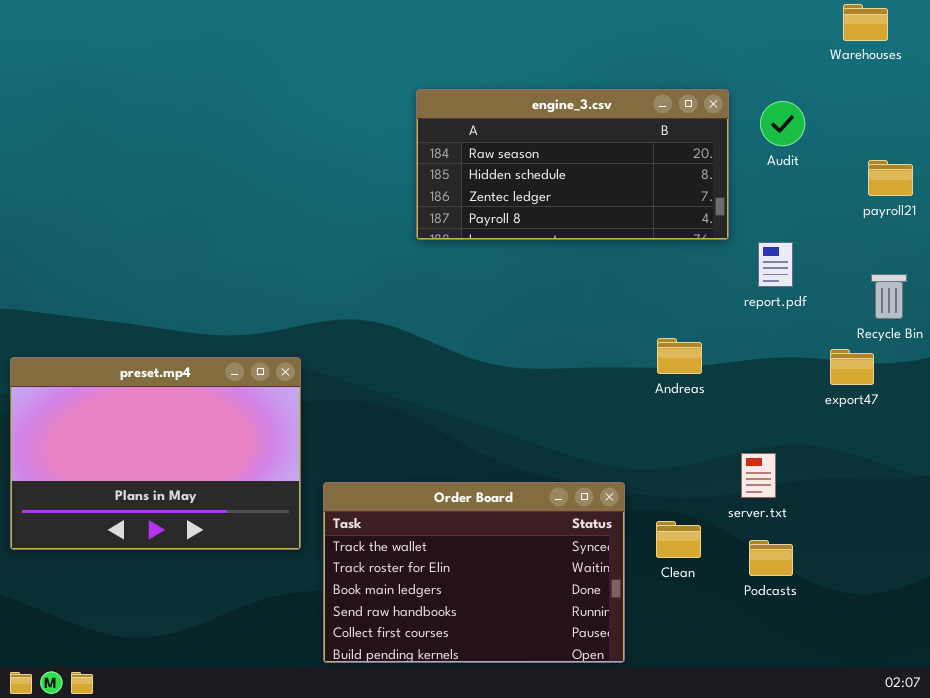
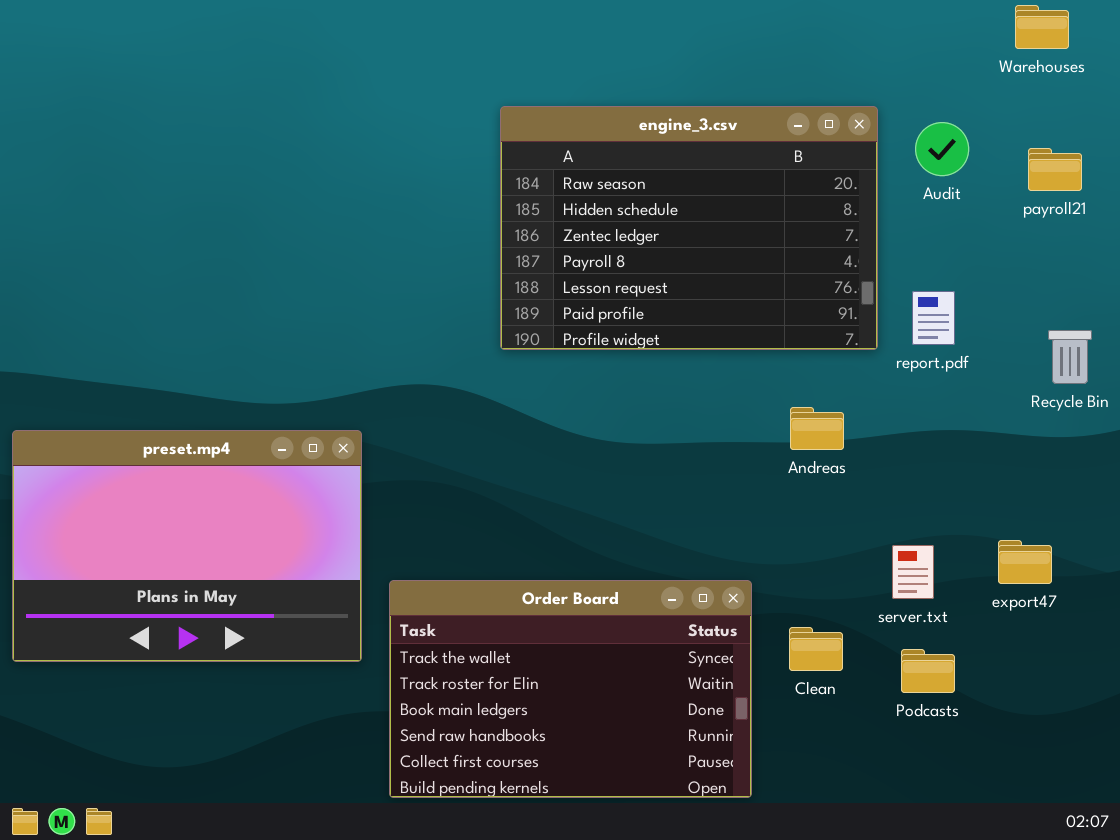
engine_3.csv: [416,89,729,240] -> [500,106,878,350], resized
payroll21: [868,160,913,196] -> [1028,148,1082,191], moved
export47: [830,349,874,385] -> [998,540,1052,584], moved

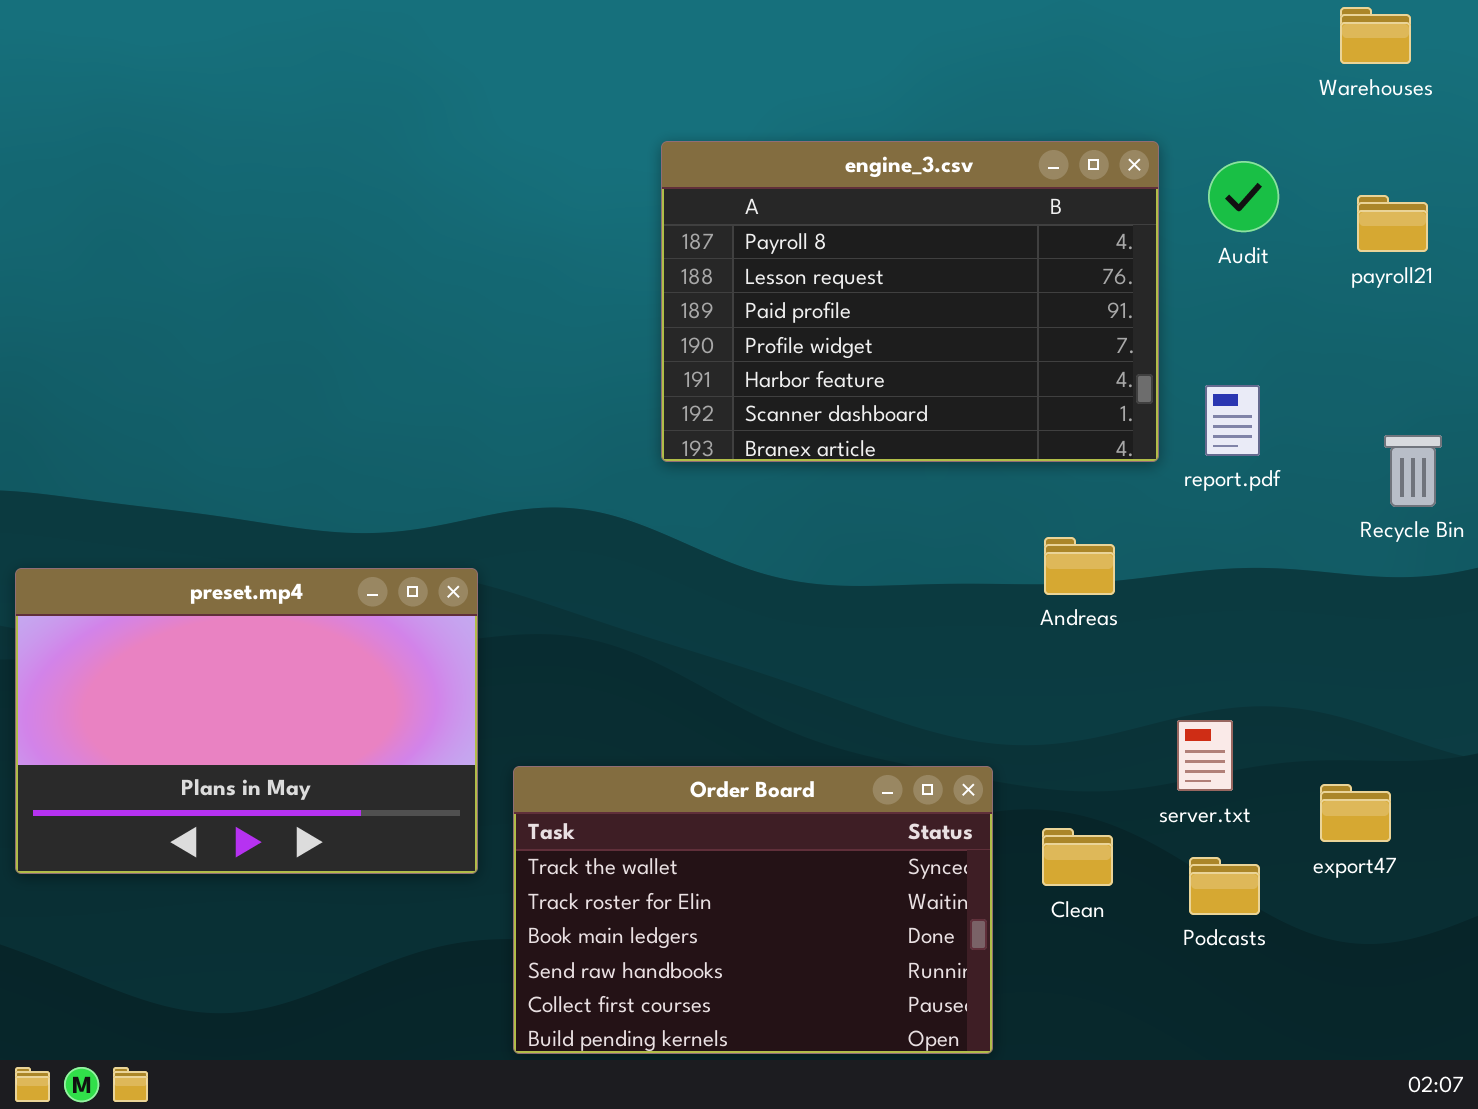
engine_3.csv: [500,106,878,350] -> [661,141,1159,462], scrolled down 3 rows
export47: [998,540,1052,584] -> [1320,784,1391,842], moved

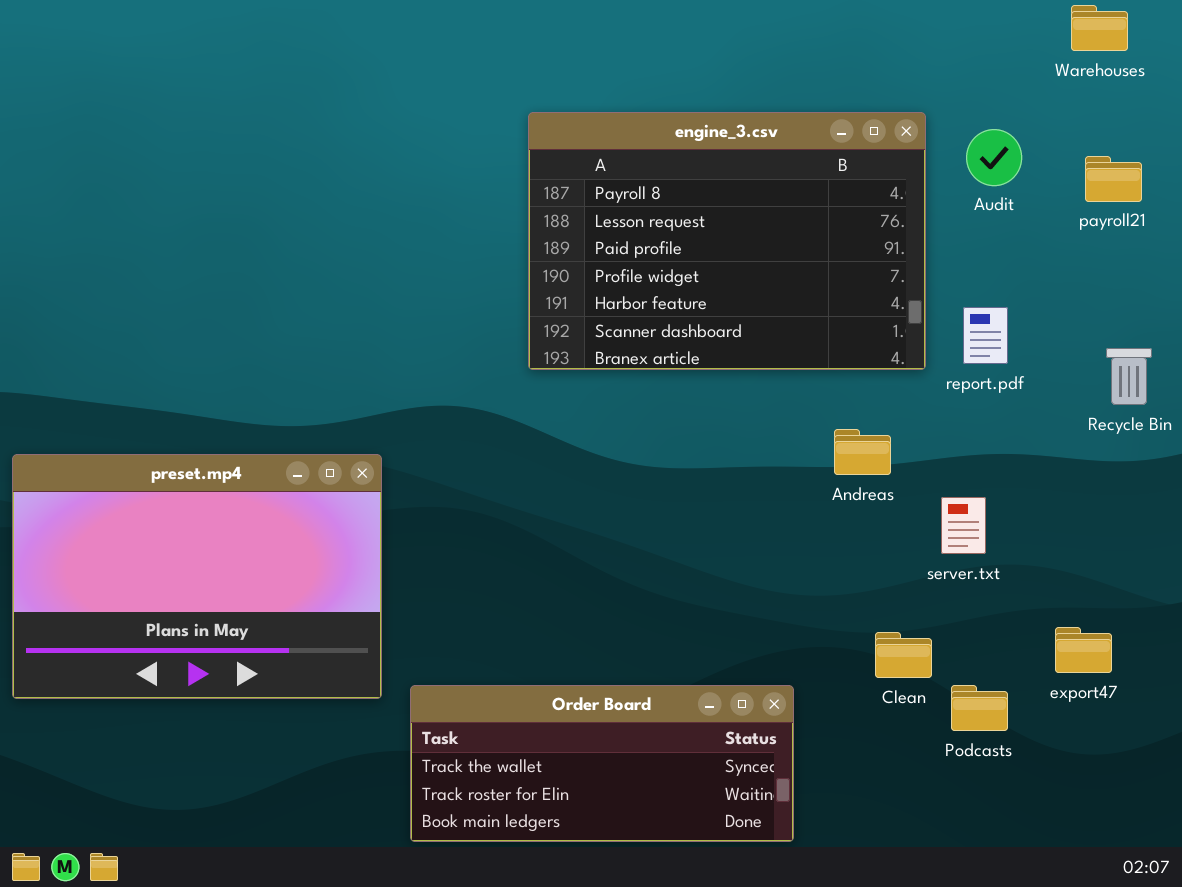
server.txt: [1177,720,1233,791] -> [941,497,986,554], moved
Order Board: [513,766,993,1054] -> [410,685,794,842], resized
Clean: [1042,828,1113,886] -> [875,632,932,678], moved

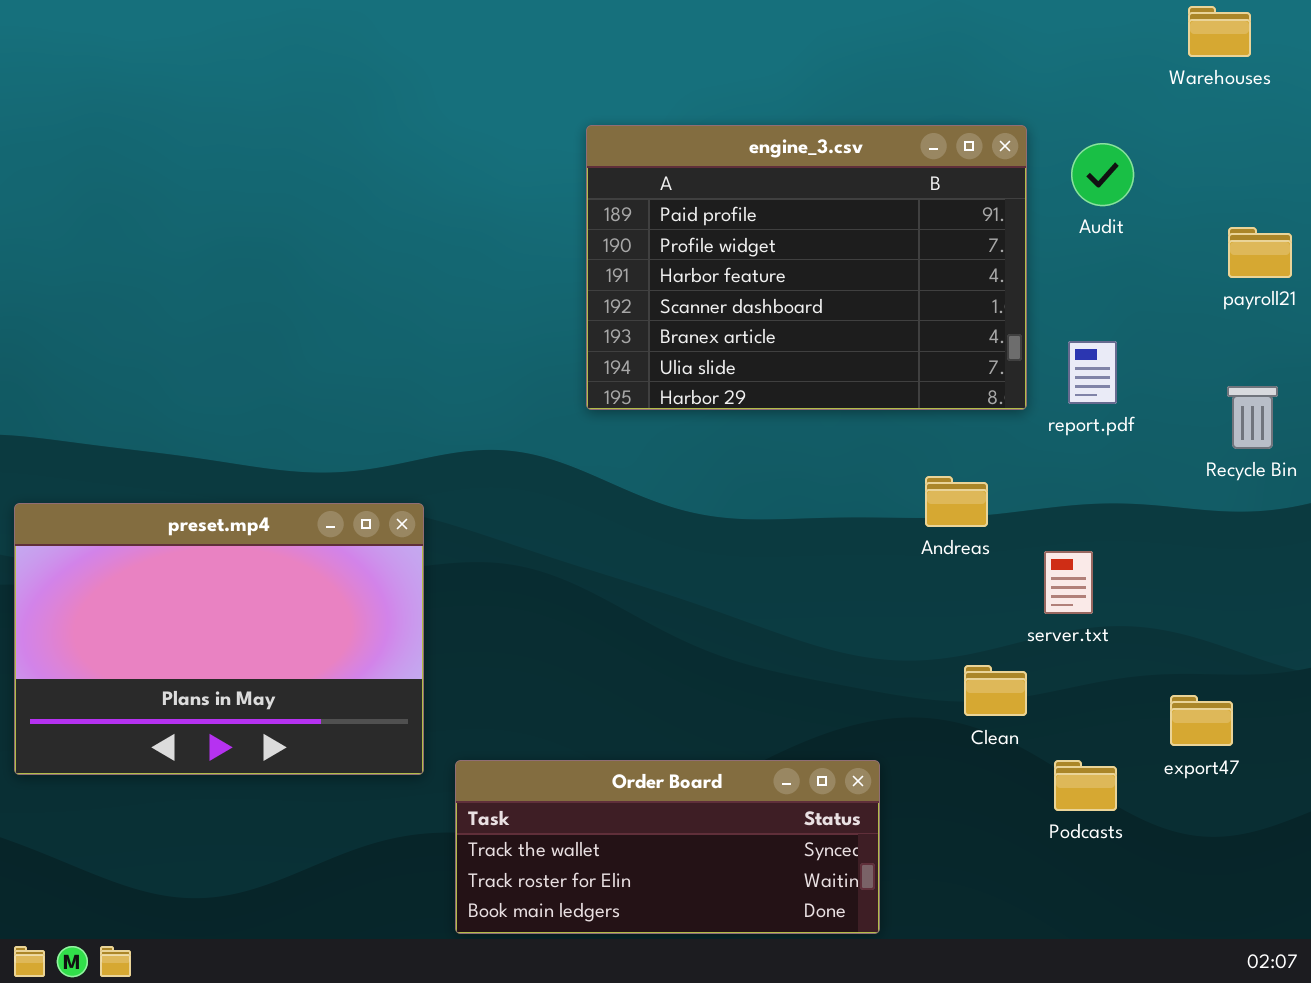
engine_3.csv: [528,112,926,370] -> [586,125,1027,410], scrolled down 2 rows
payroll21: [1085,156,1142,202] -> [1228,227,1292,278], moved
Clean: [875,632,932,678] -> [964,665,1027,716], moved

